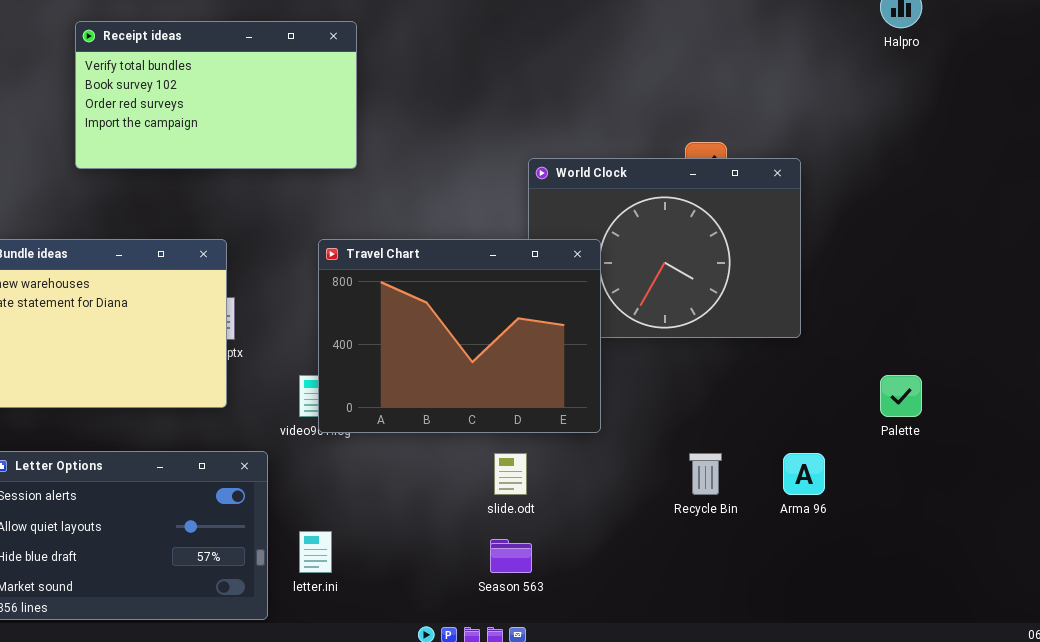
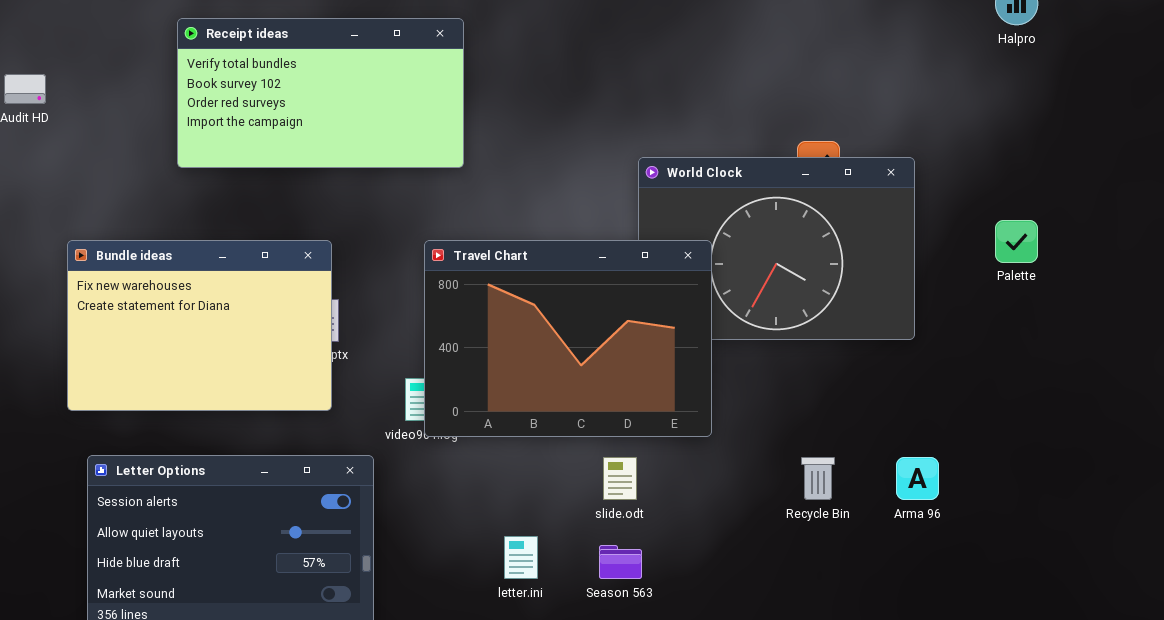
Palette: [880,375,922,417] -> [995,220,1038,263], moved
letter.ini: [299,531,332,573] -> [504,536,538,579], moved

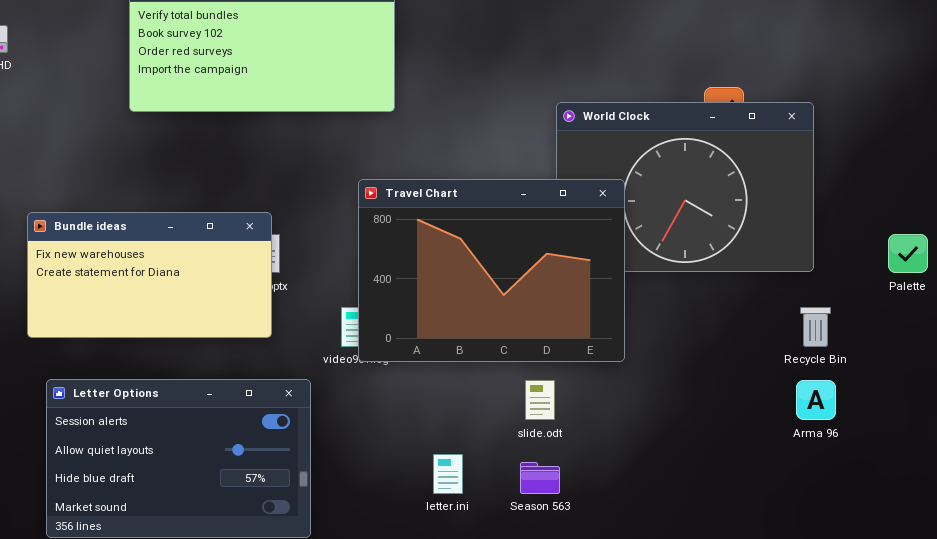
Palette: [995,220,1038,263] -> [888,234,928,273], moved
Bundle ideas: [67,240,332,411] -> [27,212,272,338], resized
Recycle Bin: [801,457,835,500] -> [800,307,831,347], moved

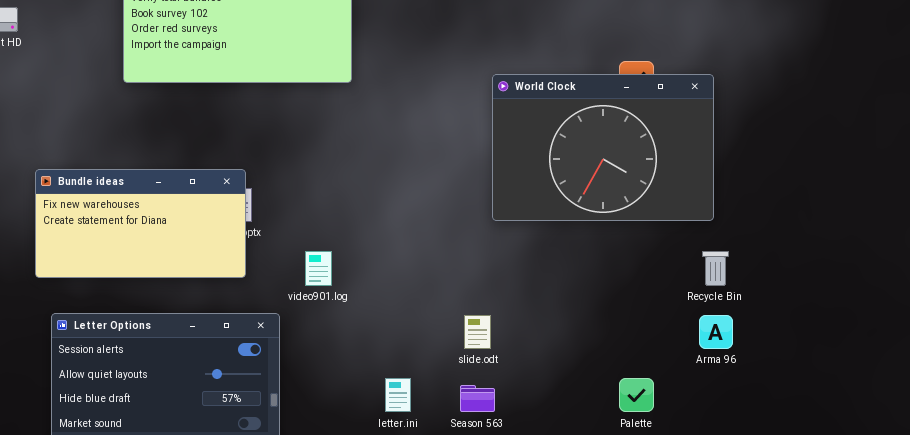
Travel Chart: [358,179,625,362] -> none, closed
Palette: [888,234,928,273] -> [619,378,654,412], moved

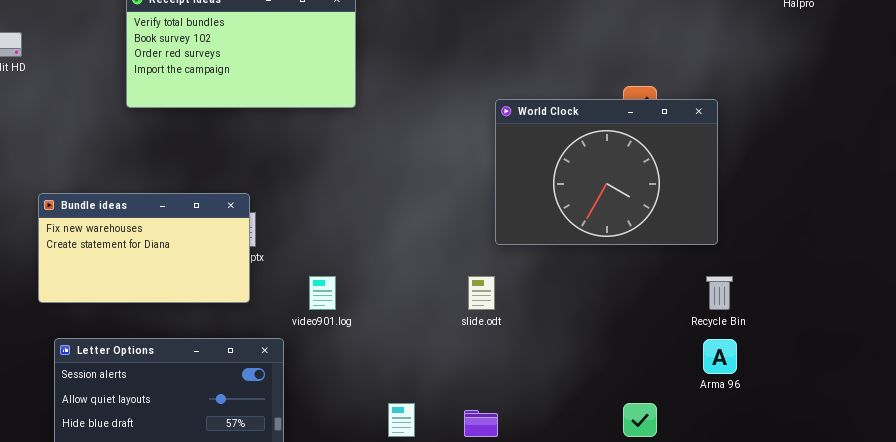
slide.odt: [464,315,491,349] -> [468,276,495,310], moved

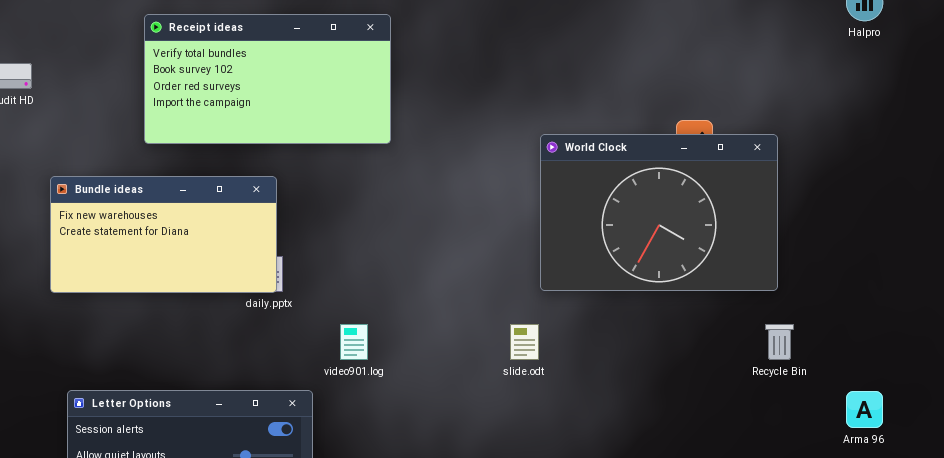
Bundle ideas: [38,193,250,303] -> [50,176,277,293], moved
Arma 96: [703,339,737,374] -> [846,391,883,428], moved

